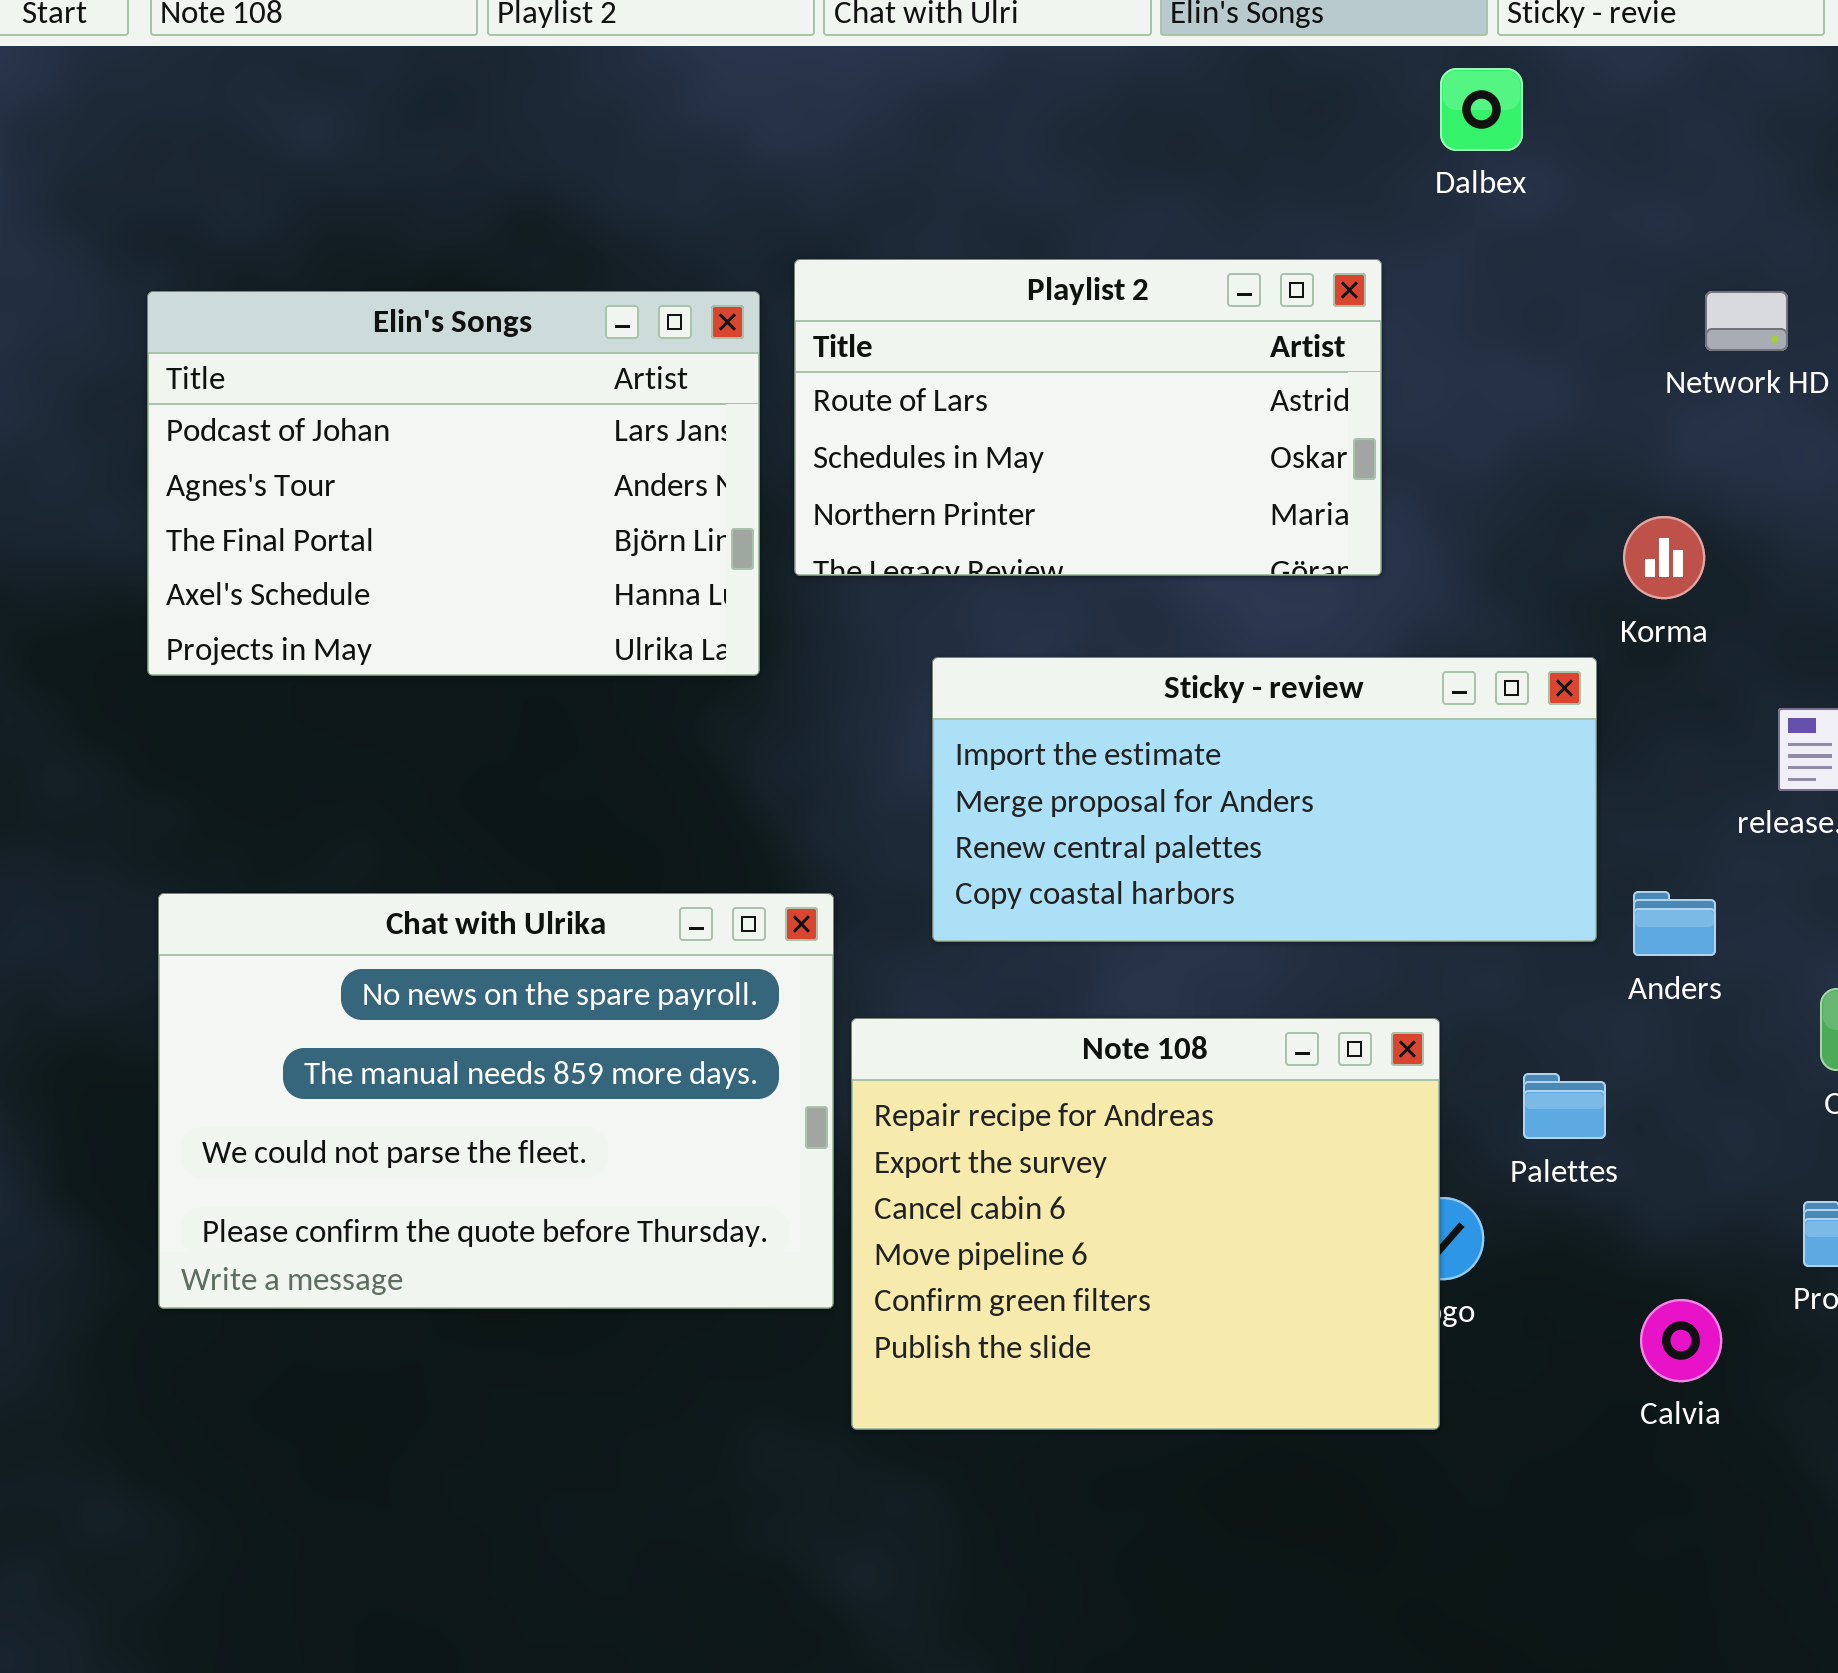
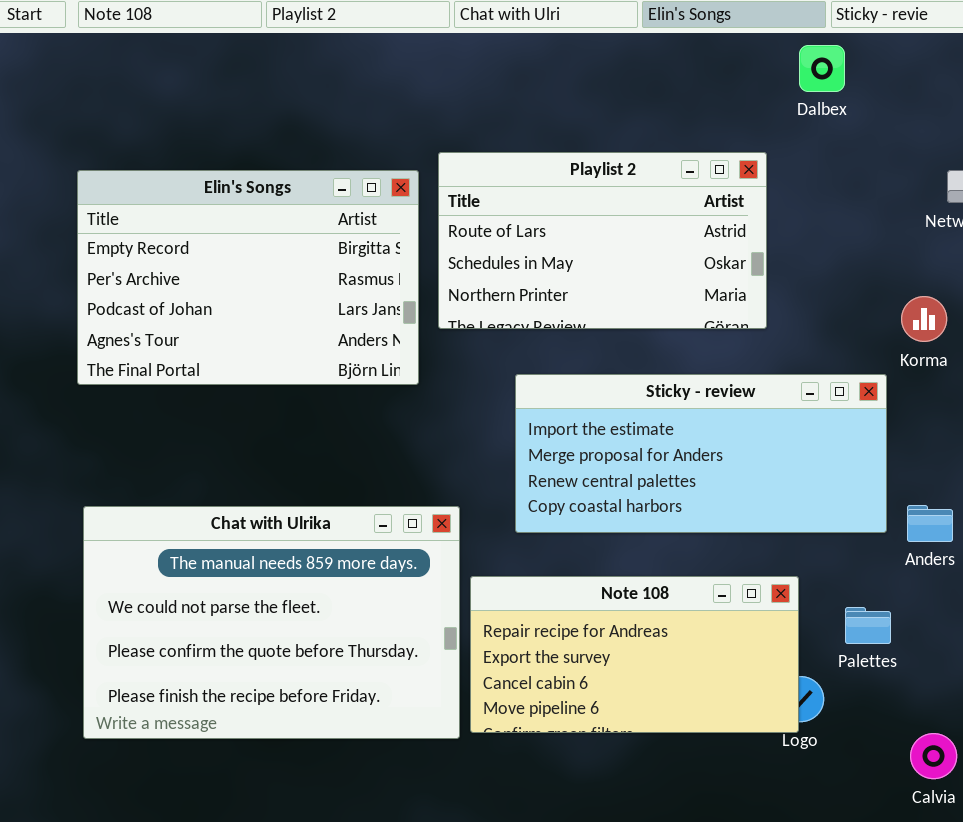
Elin's Songs: [147,291,760,676] -> [77,170,419,385], scrolled up 2 rows
Chat with Ulrika: [158,893,834,1309] -> [83,506,460,739], scrolled down 1 row
Note 108: [851,1018,1440,1430] -> [470,576,799,733], resized

